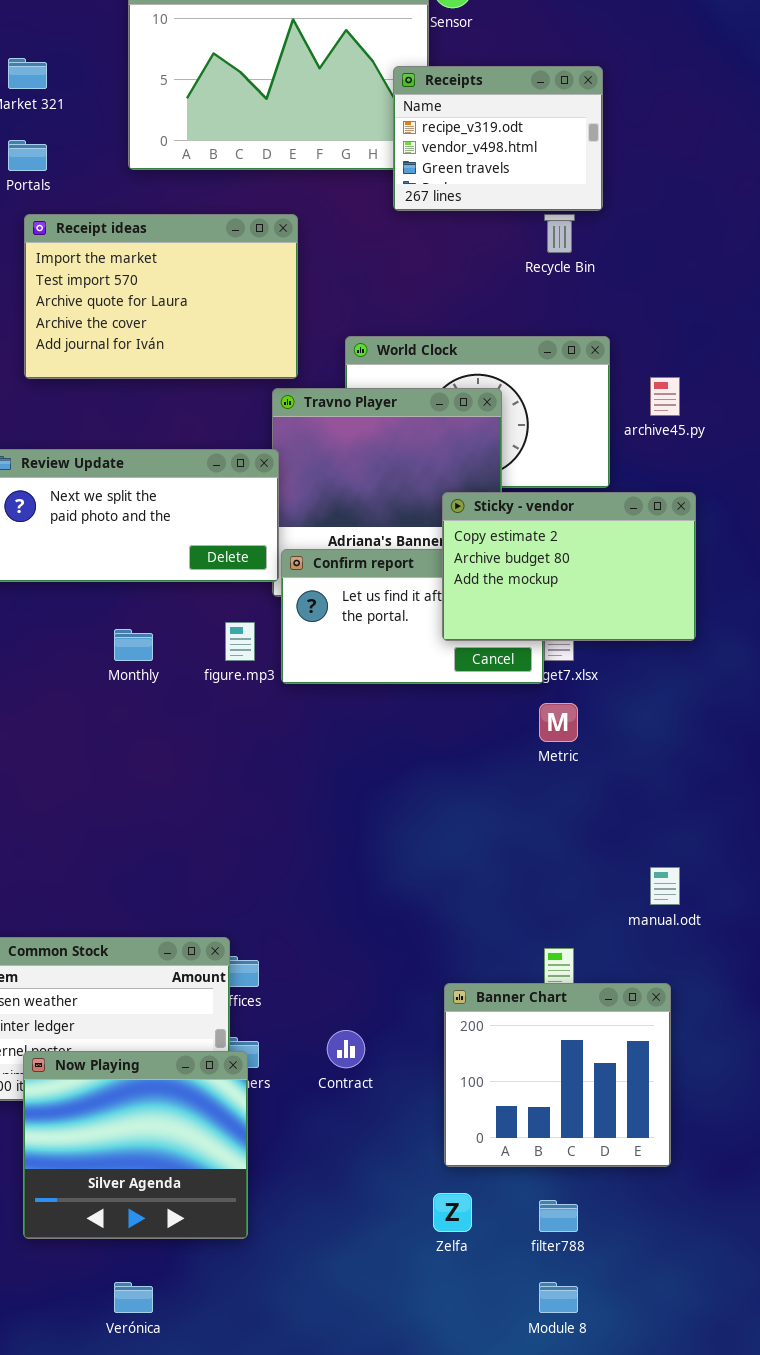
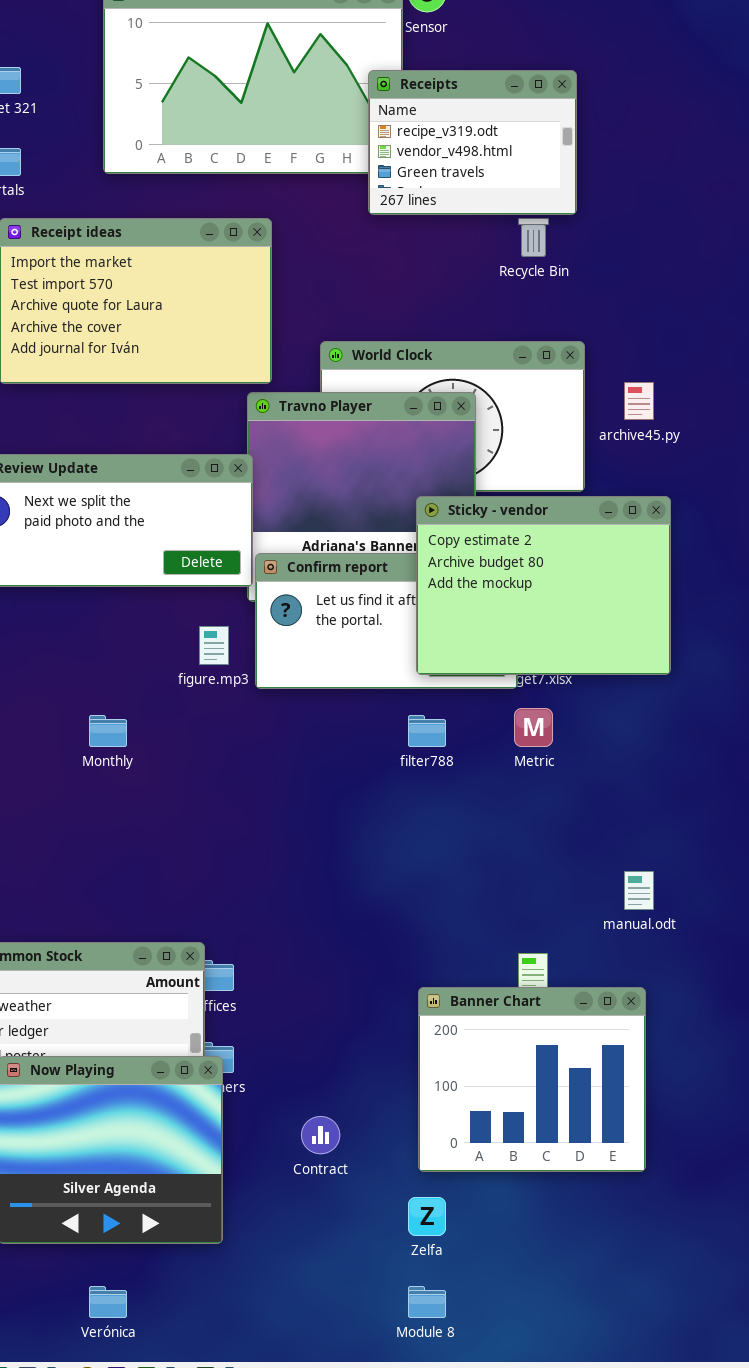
Sticky - vendor: [442,492,696,641] -> [416,496,671,675], resized
Monthly: [114,629,153,661] -> [89,715,127,747], moved
Contract: [327,1030,365,1068] -> [301,1116,340,1154], moved
filter788: [539,1200,578,1232] -> [408,715,446,747], moved
Module 8: [539,1282,578,1313] -> [408,1286,446,1318], moved

